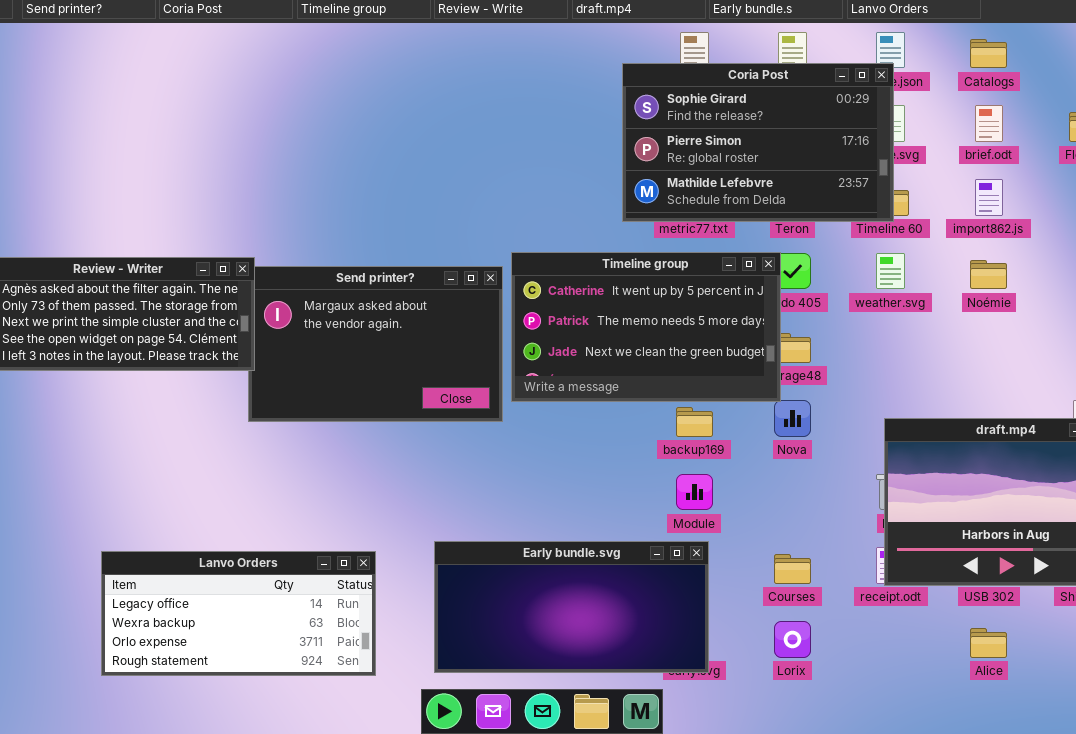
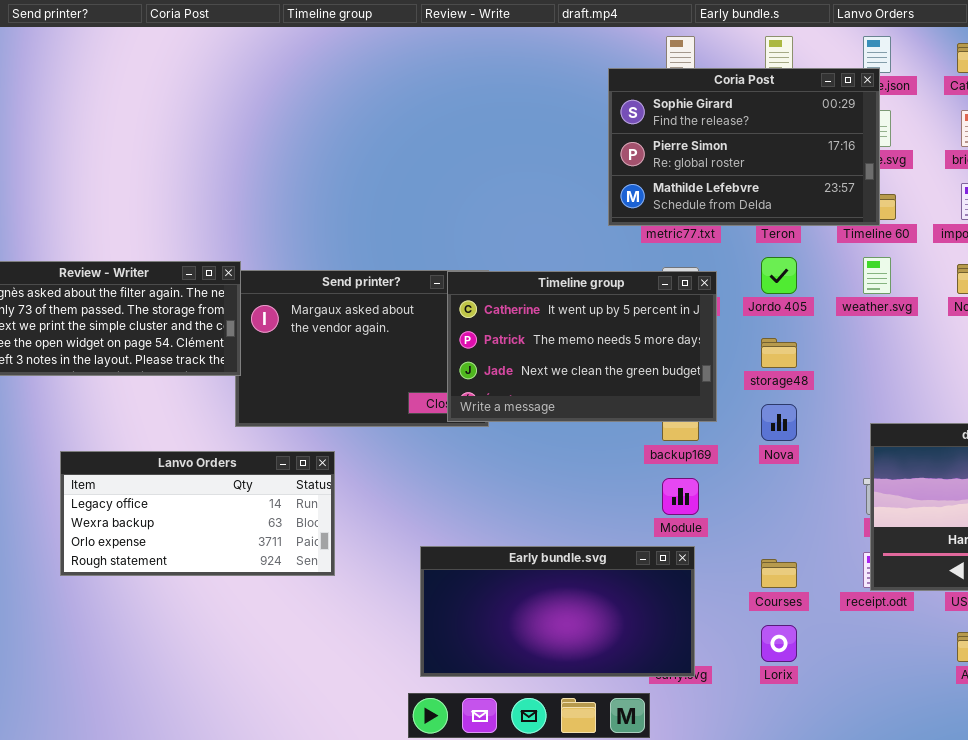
Timeline group: [511,252,781,402] -> [447,271,717,422], moved
Lanvo Orders: [101,551,376,676] -> [60,451,335,576], moved

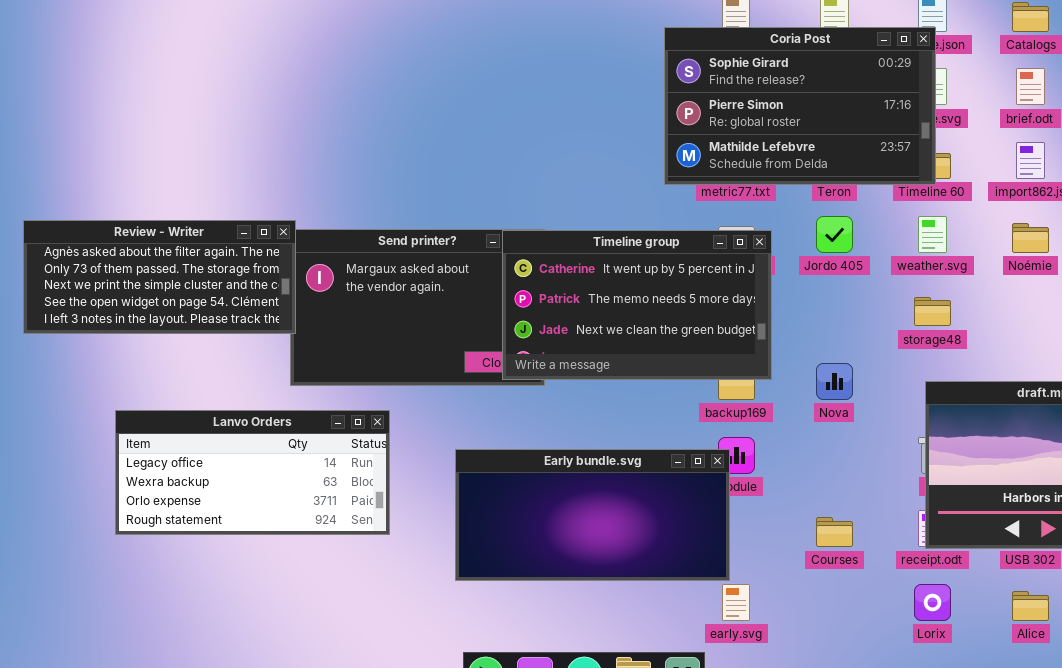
storage48: [761,338,797,368] -> [914,297,951,326], moved
Early bundle.svg: [420,546,695,677] -> [455,449,730,581], moved
Lorix: [761,625,797,662] -> [914,584,951,621], moved

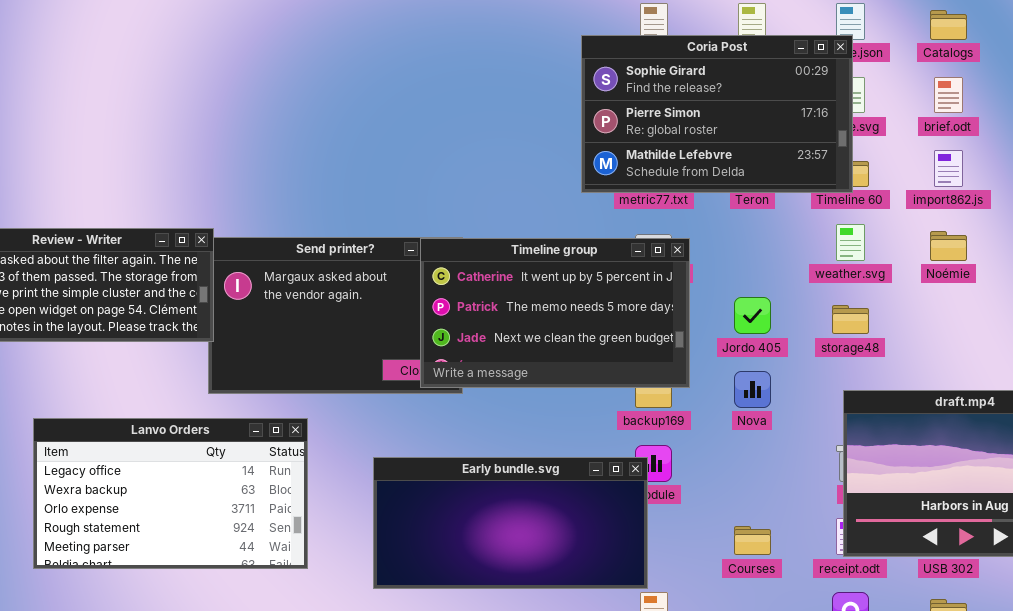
Jordo 405: [816,216,853,253] -> [734,297,771,334], moved
Lanvo Orders: [115,410,390,535] -> [33,418,308,569], resized

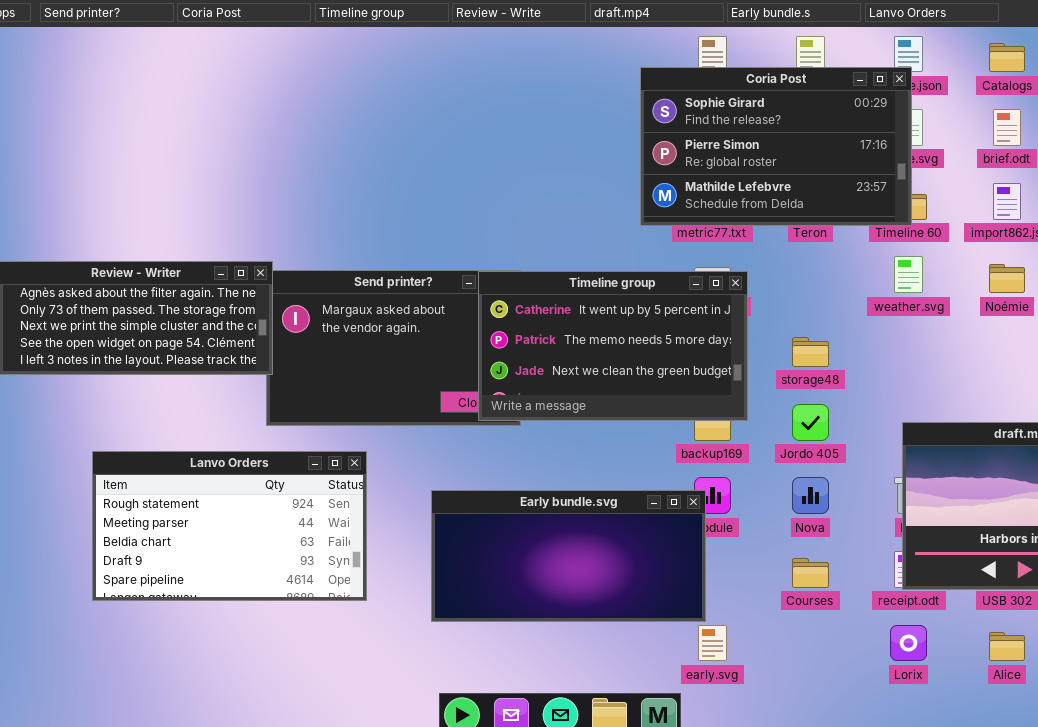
Jordo 405: [734,297,771,334] -> [792,404,829,441], moved
storage48: [832,305,869,334] -> [792,337,829,367], moved
Nova: [734,371,771,408] -> [792,477,829,514], moved
Lanvo Orders: [33,418,308,569] -> [92,451,367,601], scrolled down 3 rows

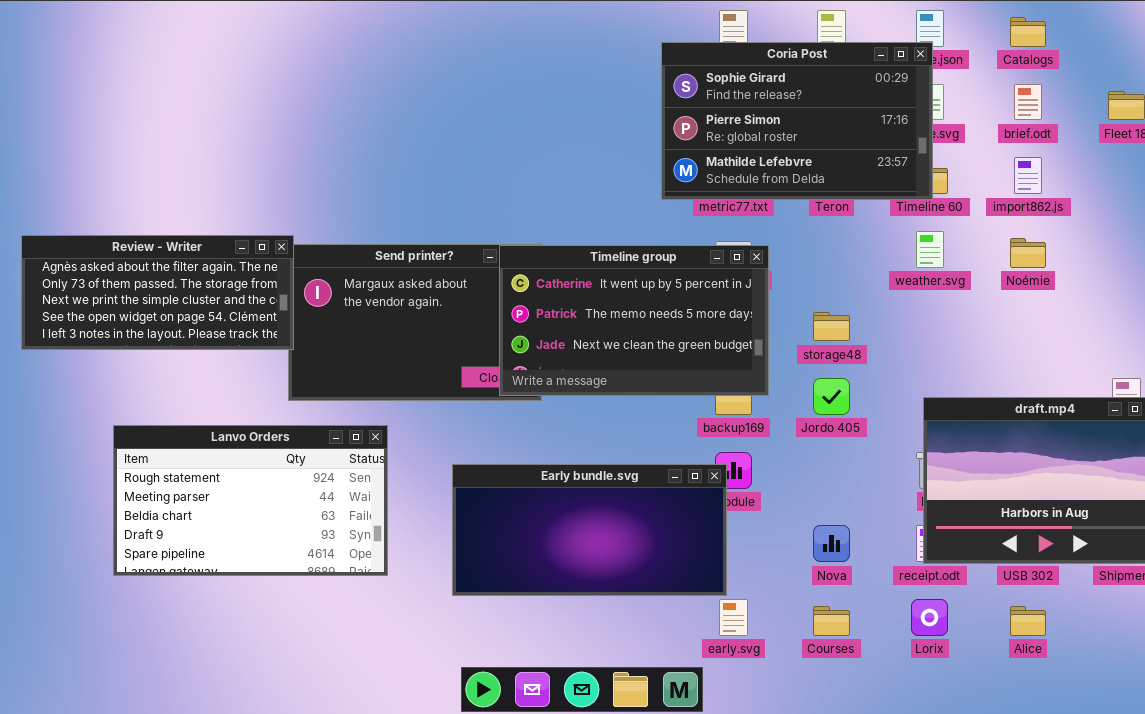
Nova: [792,477,829,514] -> [813,525,850,562], moved
Courses: [792,558,829,588] -> [813,606,850,636], moved

